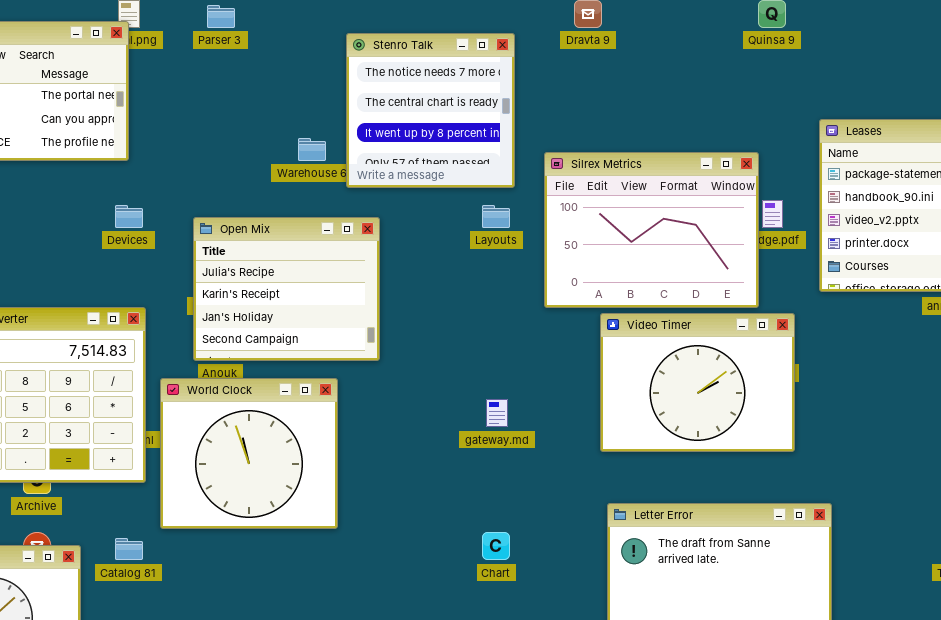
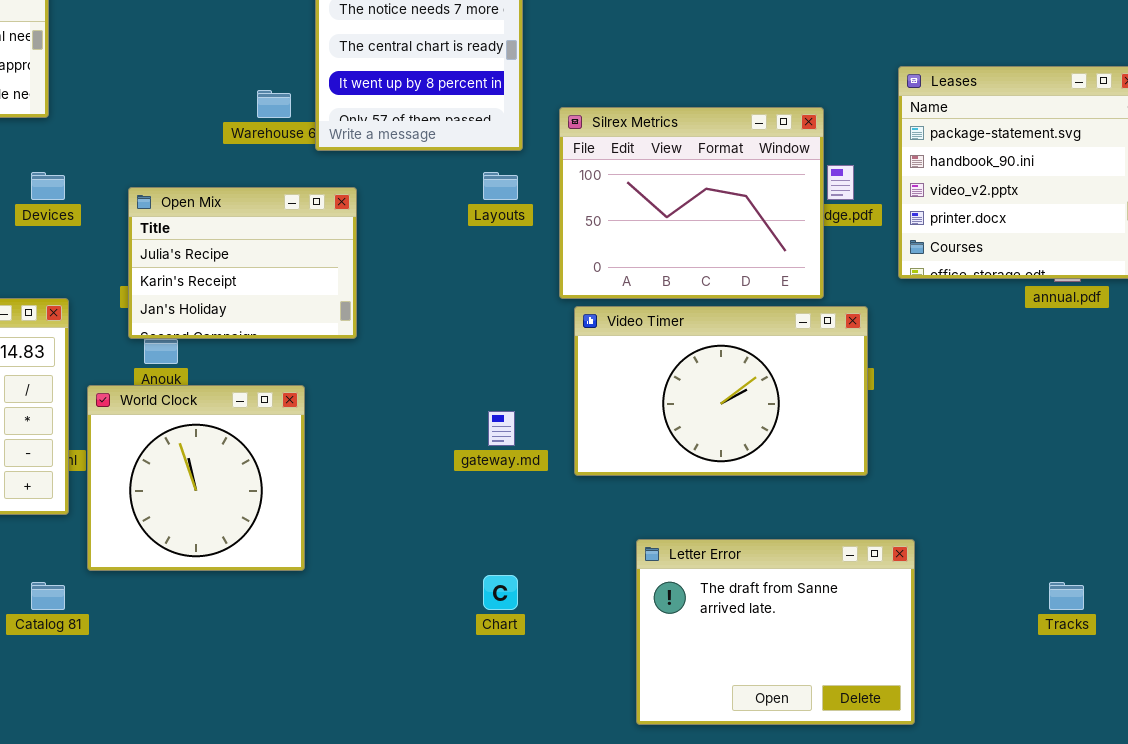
Open Mix: [193,217,380,361] -> [128,187,357,339], resized
Video Timer: [600,313,795,452] -> [574,306,868,476], resized

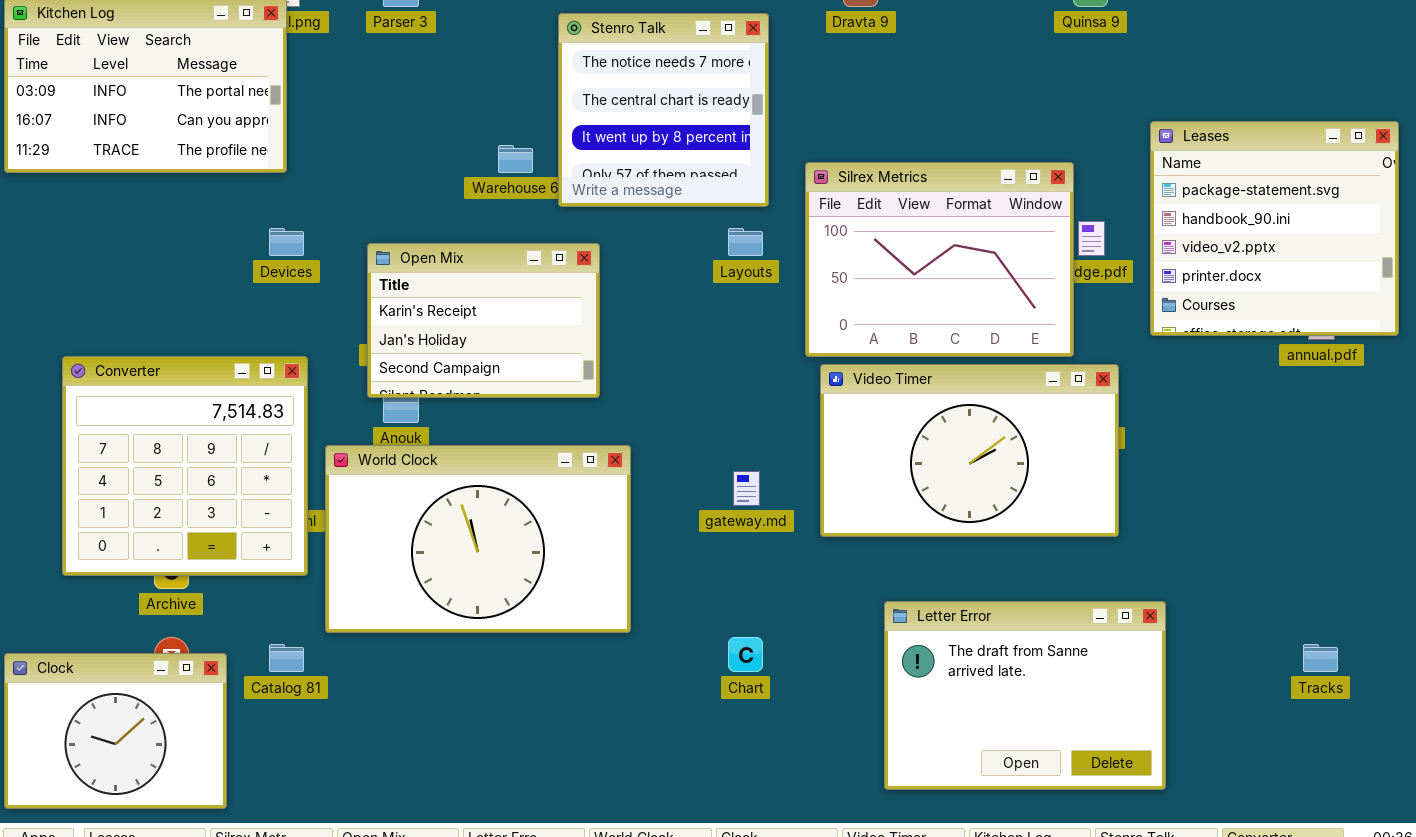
Open Mix: [128,187,357,339] -> [367,243,600,398], scrolled down 1 row
World Clock: [87,385,305,571] -> [325,445,631,633], resized

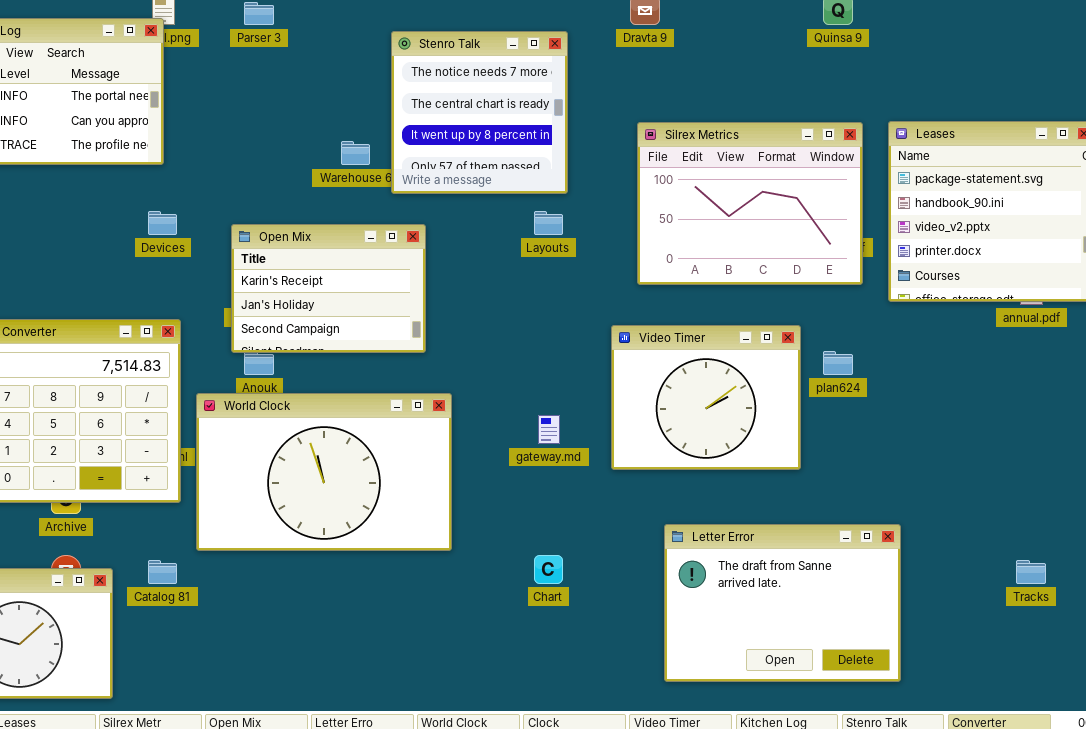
Silrex Metrics: [805,162,1074,357] -> [637,122,863,285], moved
Video Timer: [820,364,1119,537] -> [611,325,801,470], resized

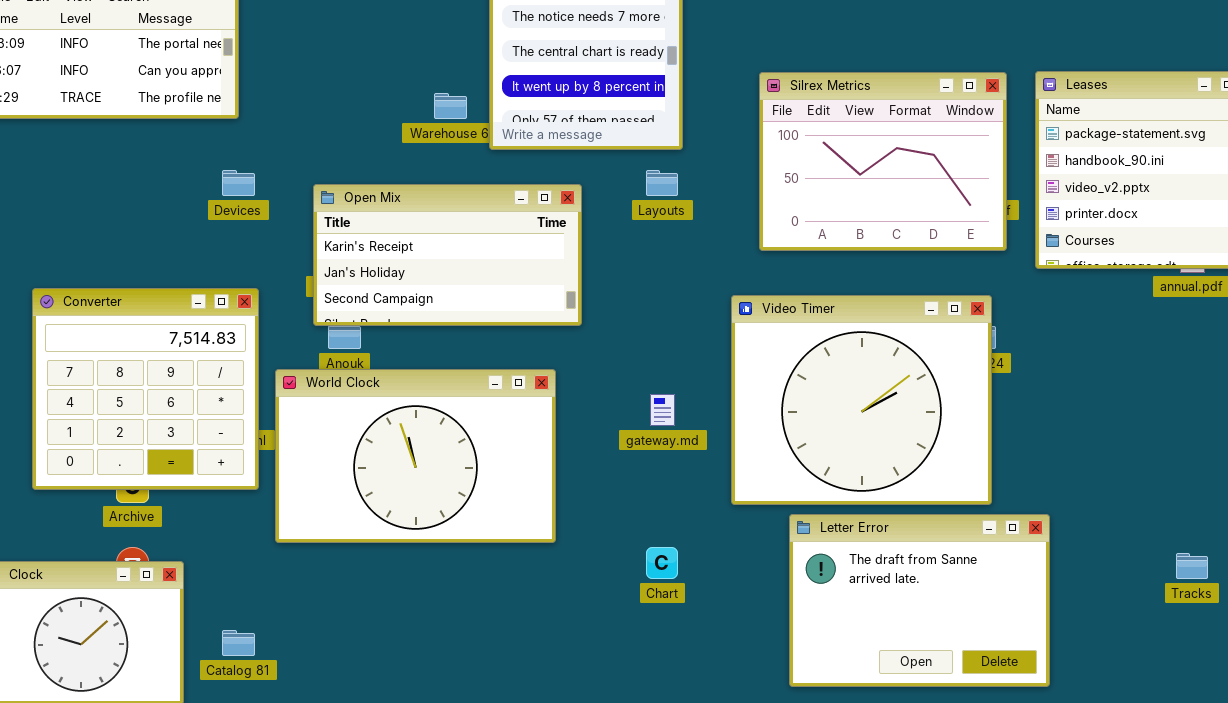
Open Mix: [231,224,426,353] -> [313,184,582,326], resized
Video Timer: [611,325,801,470] -> [731,295,992,505], resized
Catalog 81: [148,560,177,584] -> [222,630,255,656], moved

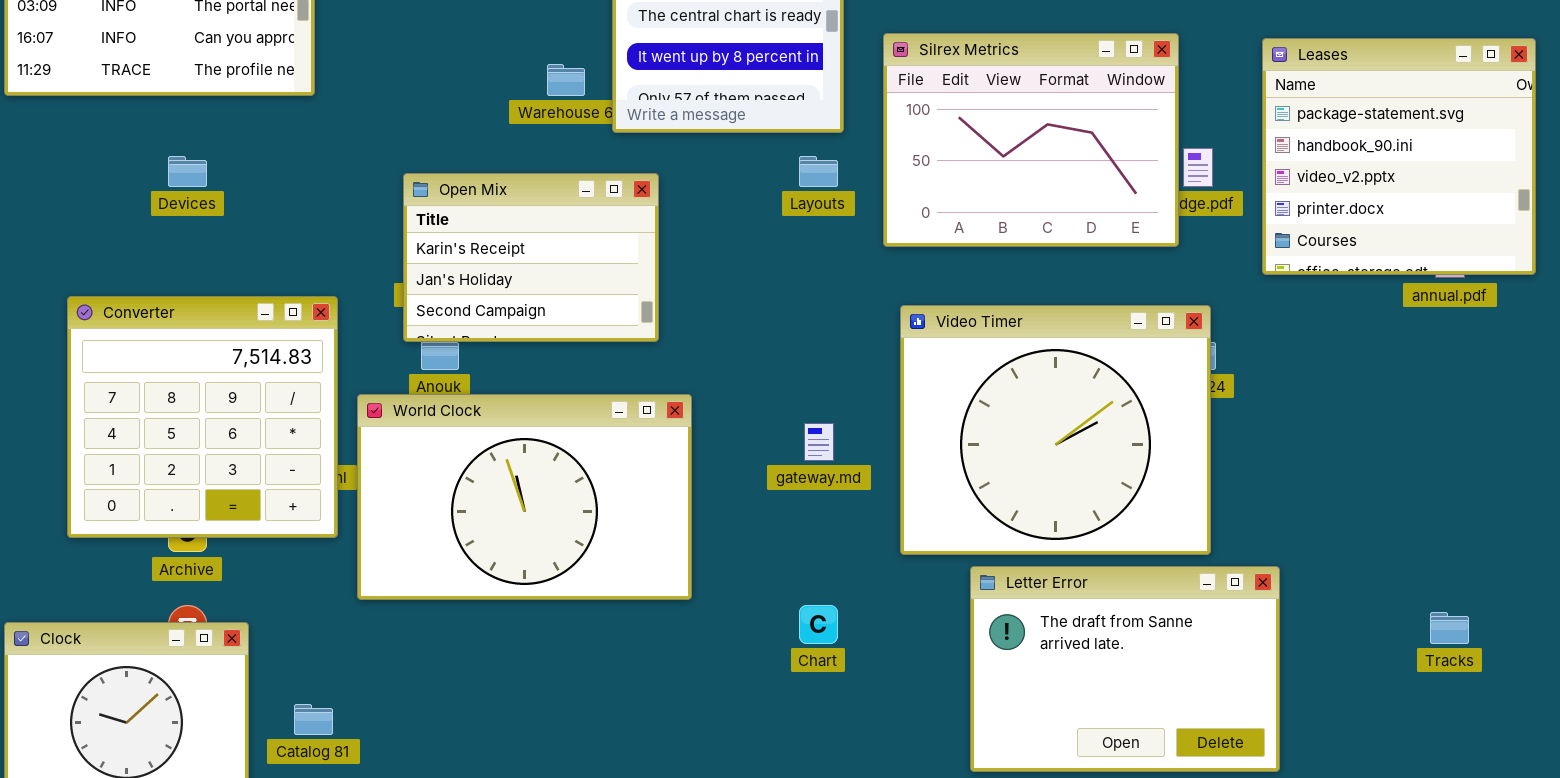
Silrex Metrics: [759,72,1007,251] -> [883,33,1179,247], moved
Devices: [222,170,255,196] -> [168,156,207,187], moved
Open Mix: [313,184,582,326] -> [403,173,659,342], resized

